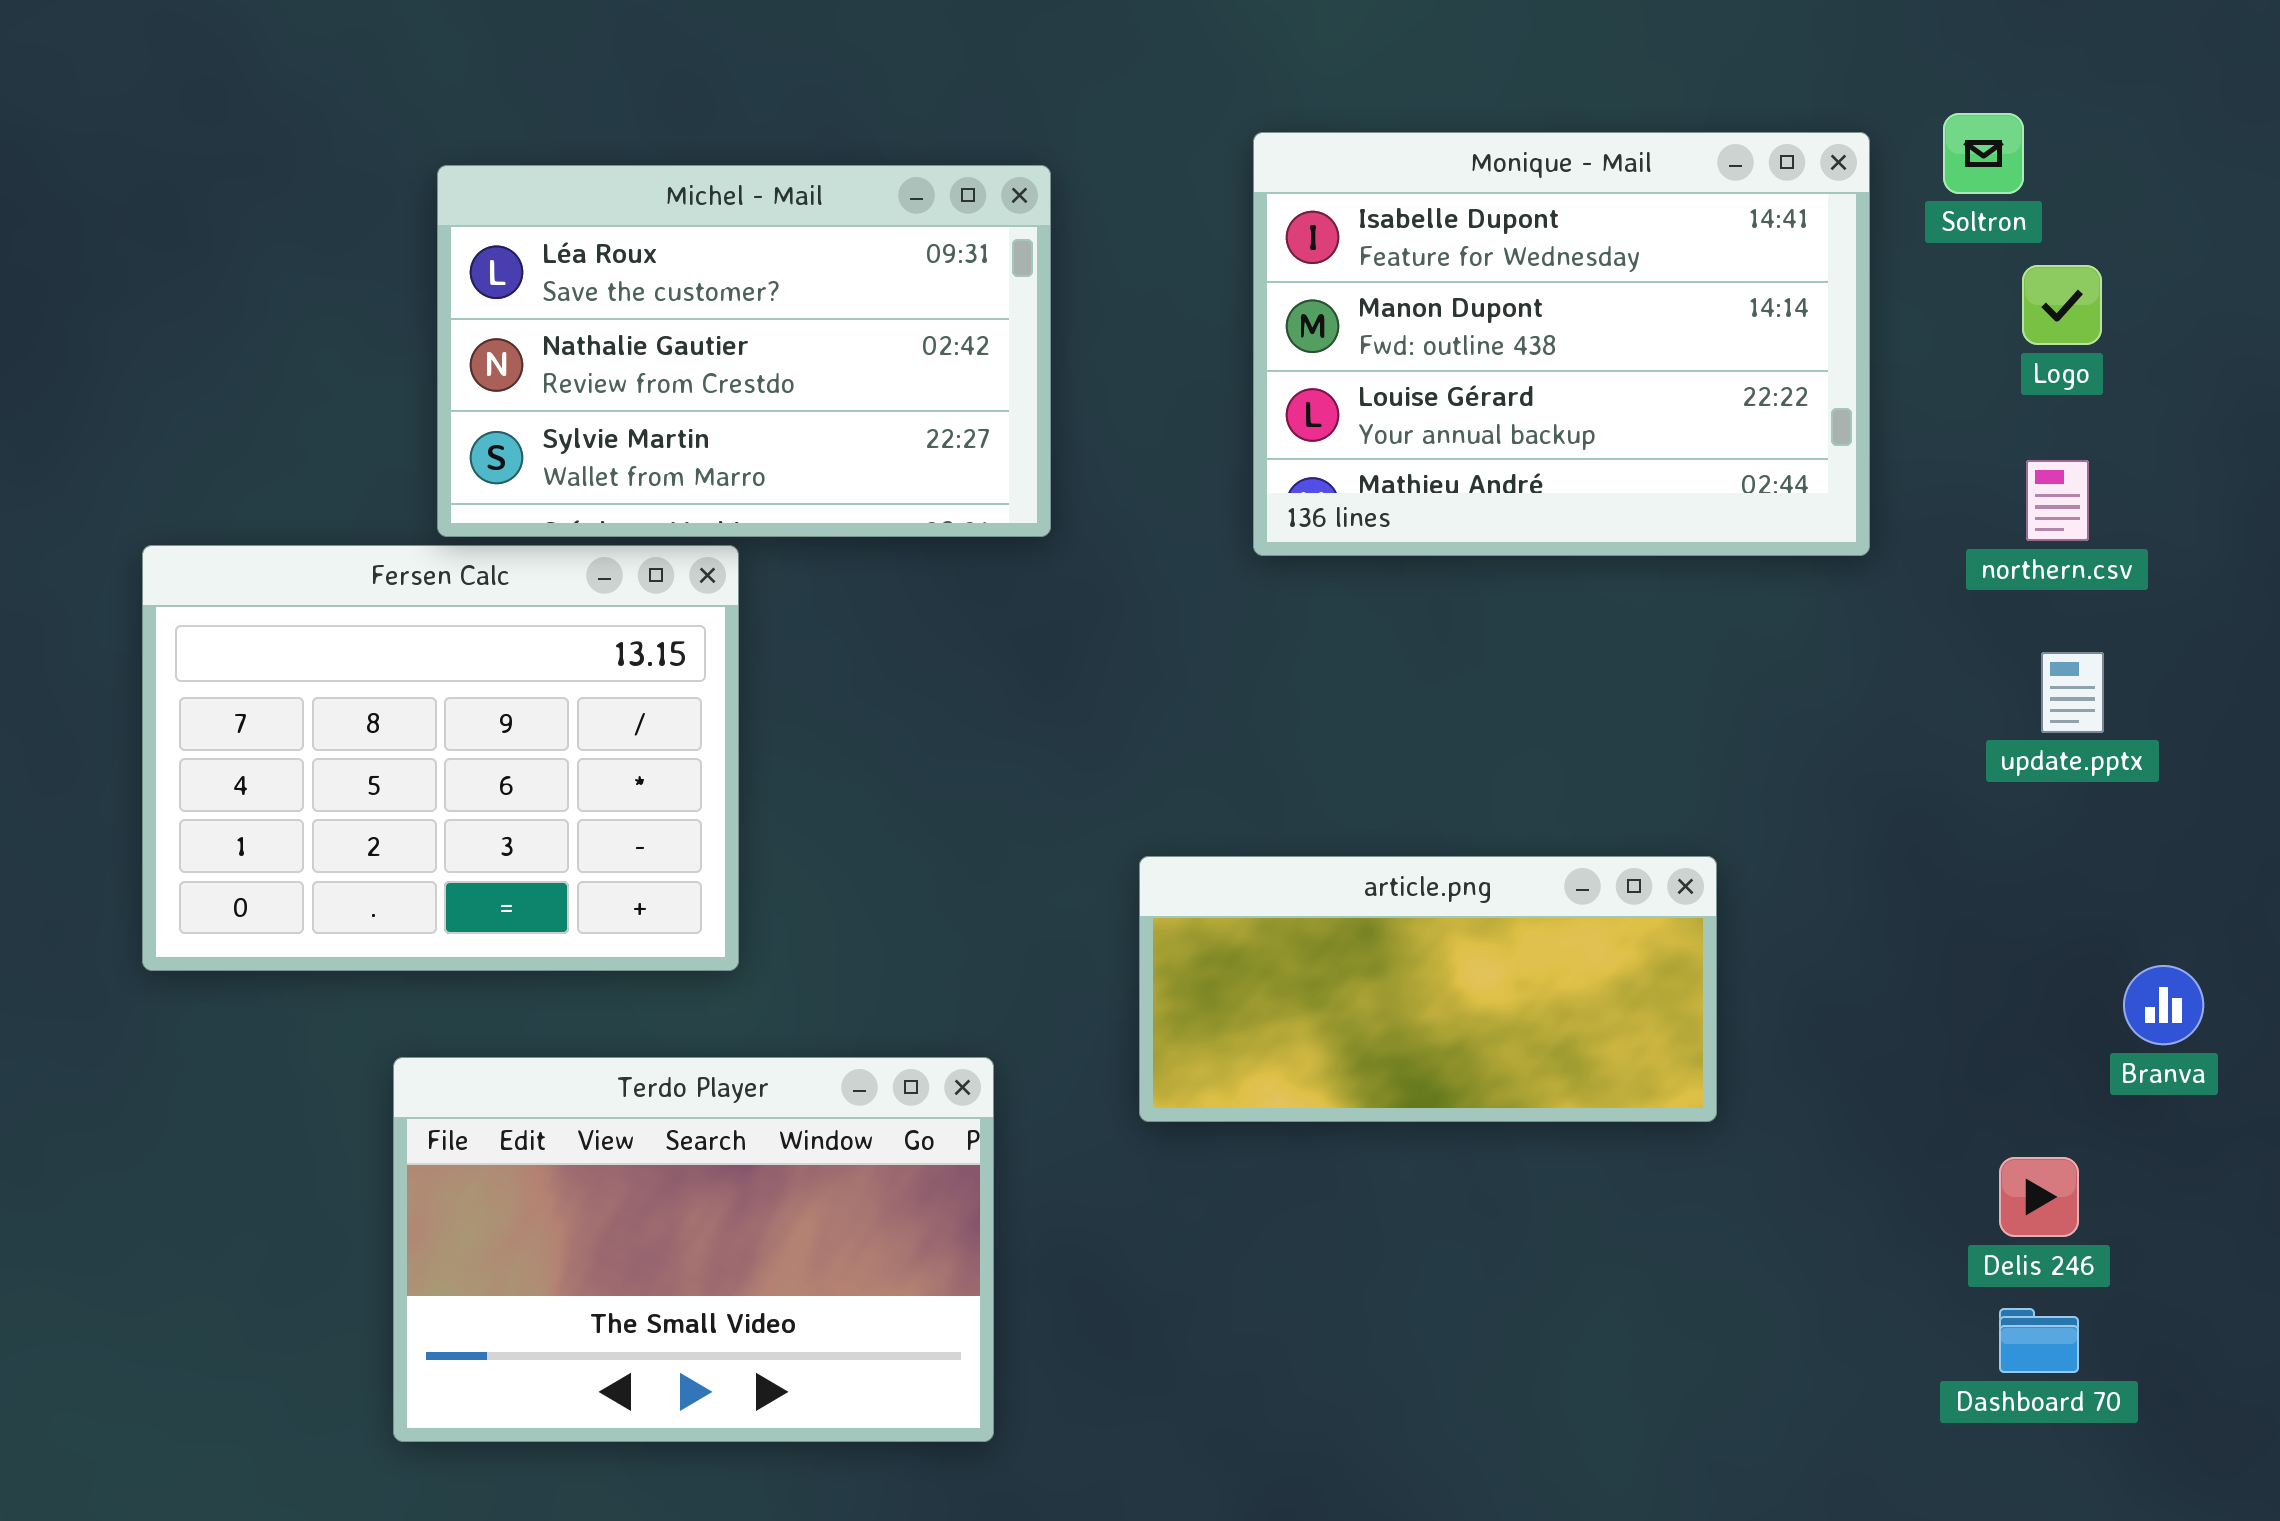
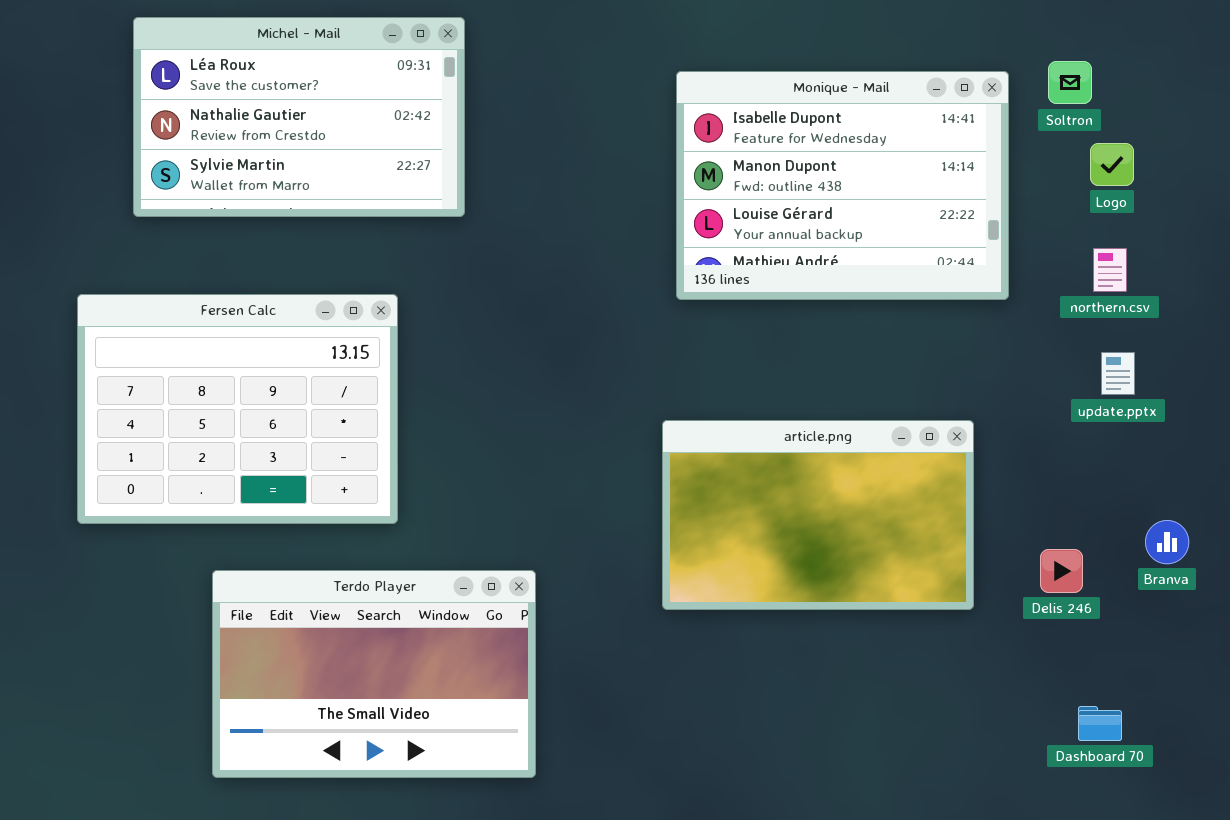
Michel - Mail: [437,165,1051,537] -> [133,17,465,217], moved
article.png: [1139,856,1717,1122] -> [662,420,974,610], moved, resized
Delis 246: [1999,1157,2079,1237] -> [1040,549,1083,593], moved

